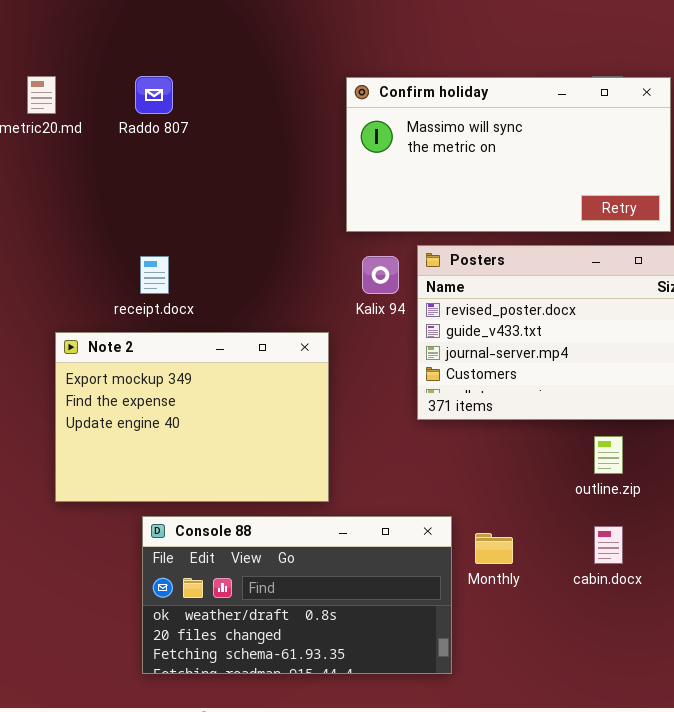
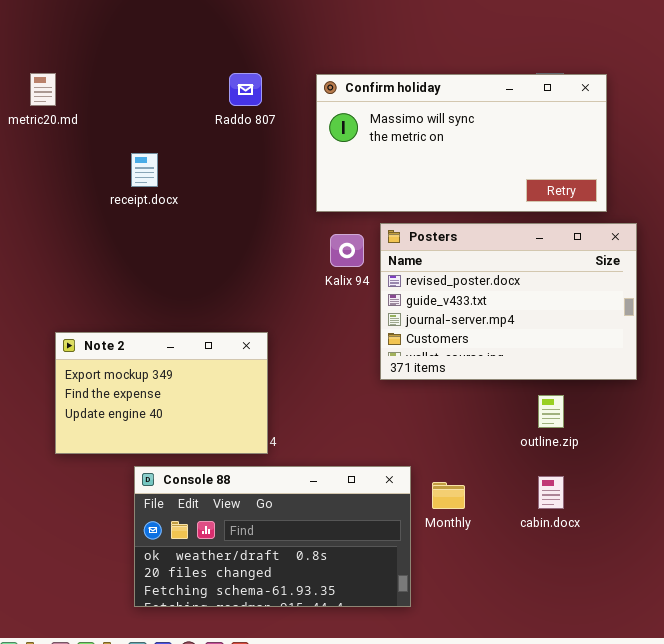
Raddo 807: [135,76,173,114] -> [229,73,262,106], moved
receipt.docx: [140,256,169,294] -> [131,153,158,187], moved
Note 2: [55,332,329,502] -> [55,332,268,454], resized

